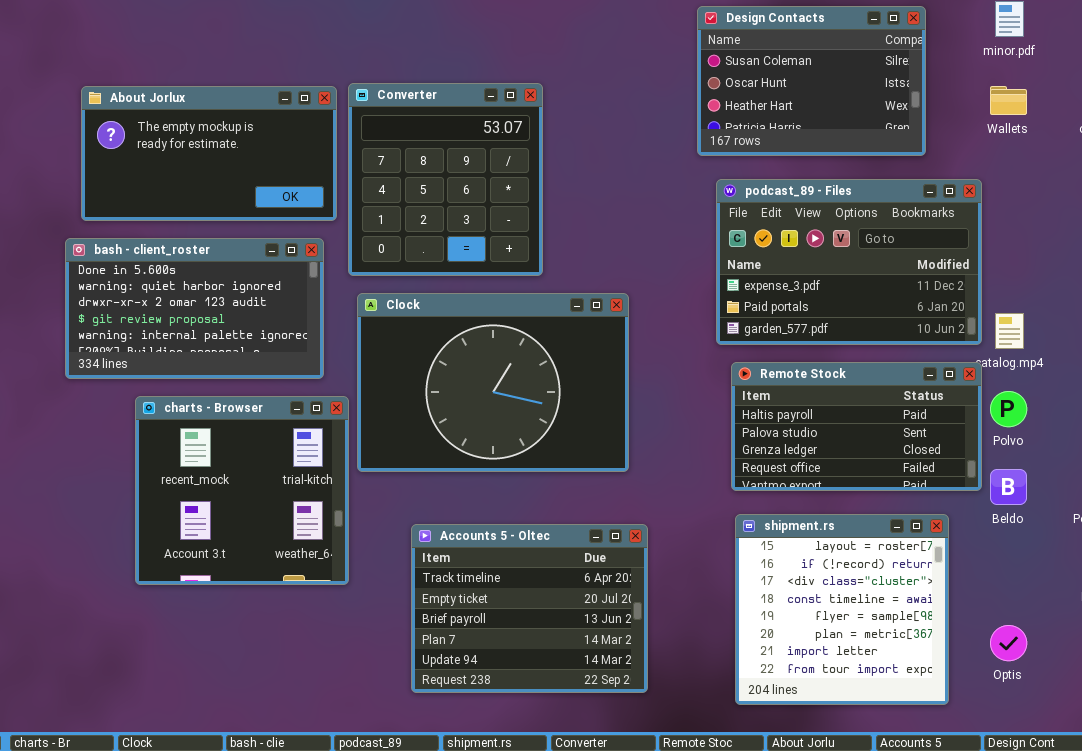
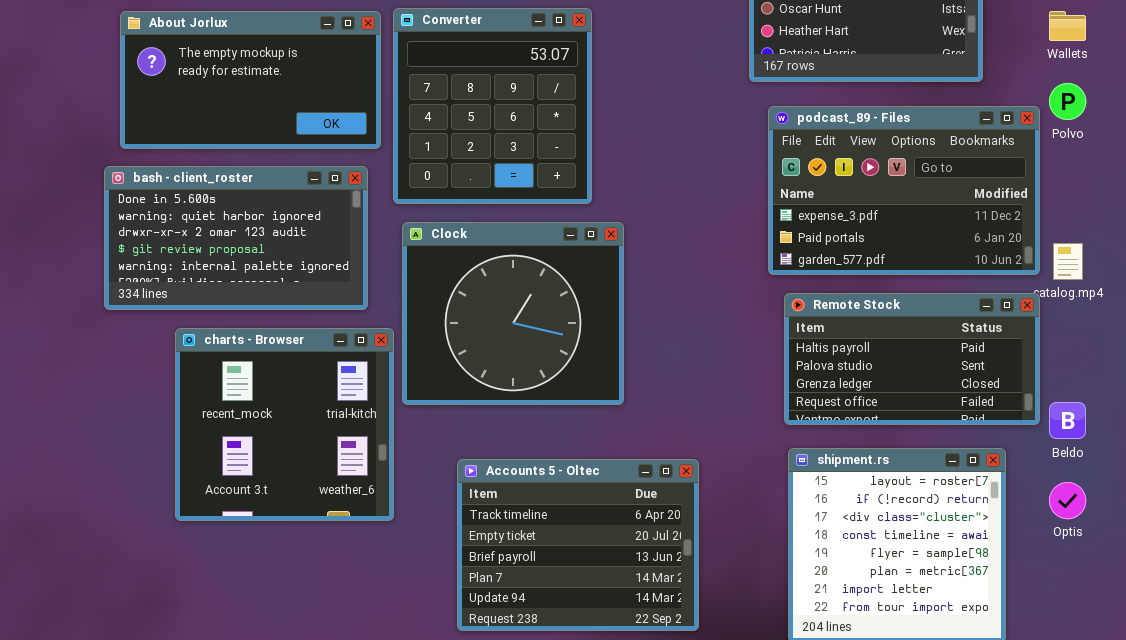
Clock: [357,293,629,472] -> [402,222,624,405], resized
Polvo: [990,391,1027,427] -> [1049,83,1086,120], moved
Optis: [990,625,1027,661] -> [1049,482,1086,519], moved

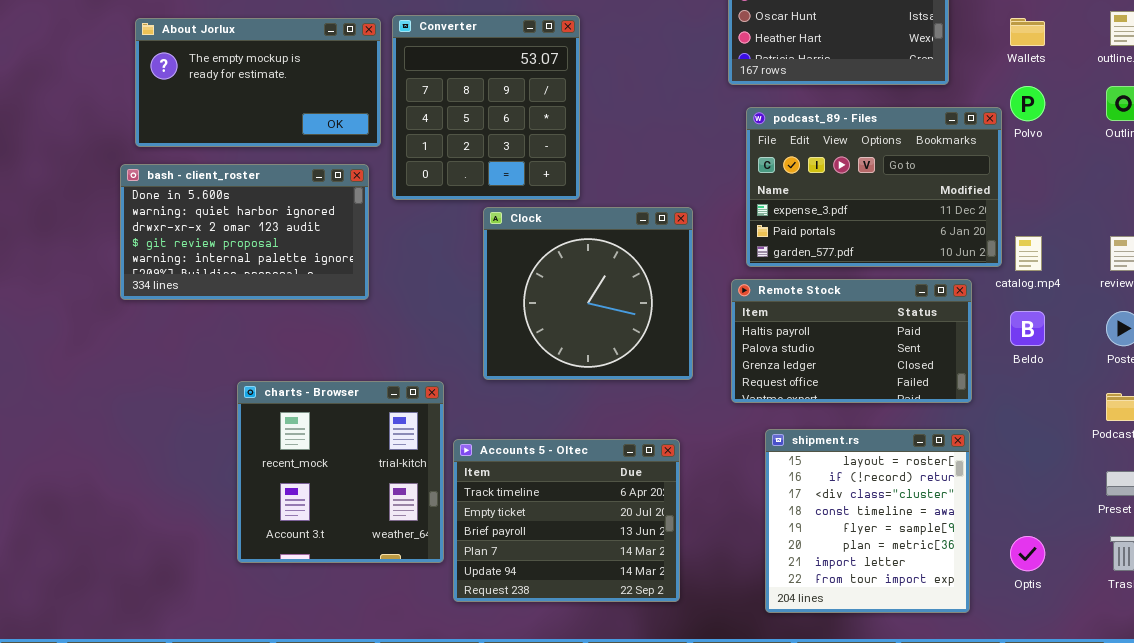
Clock: [402,222,624,405] -> [483,207,693,380], moved
Remote Stock: [784,293,1040,425] -> [731,279,972,403], moved
charts - Browser: [175,328,394,521] -> [237,381,444,563], moved
Beldo: [1049,402,1086,439] -> [1010,311,1045,346], moved
Optis: [1049,482,1086,519] -> [1010,536,1045,571], moved

